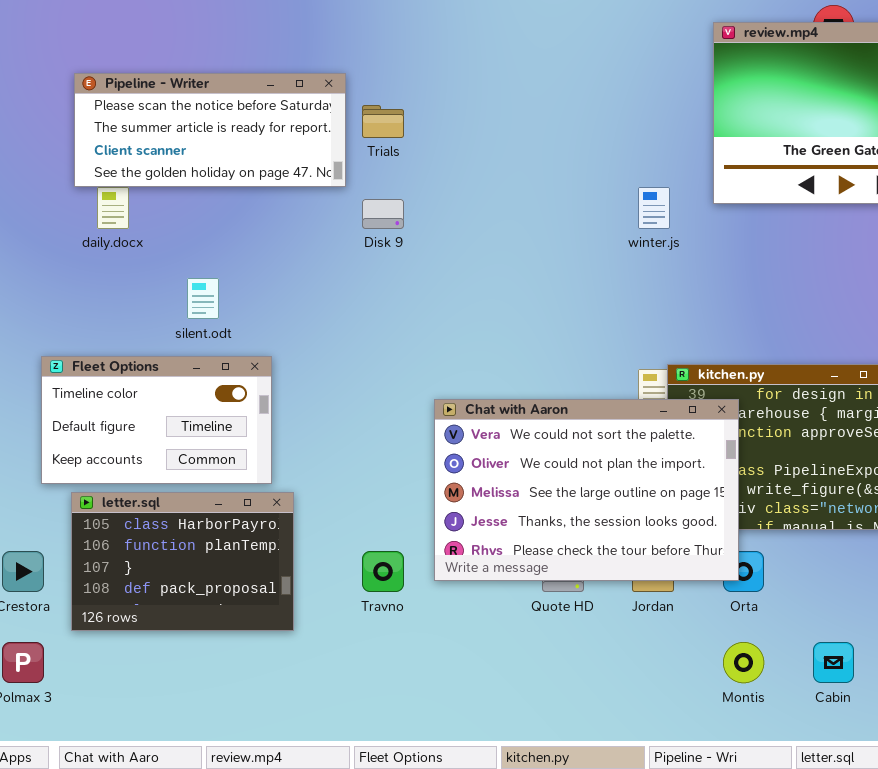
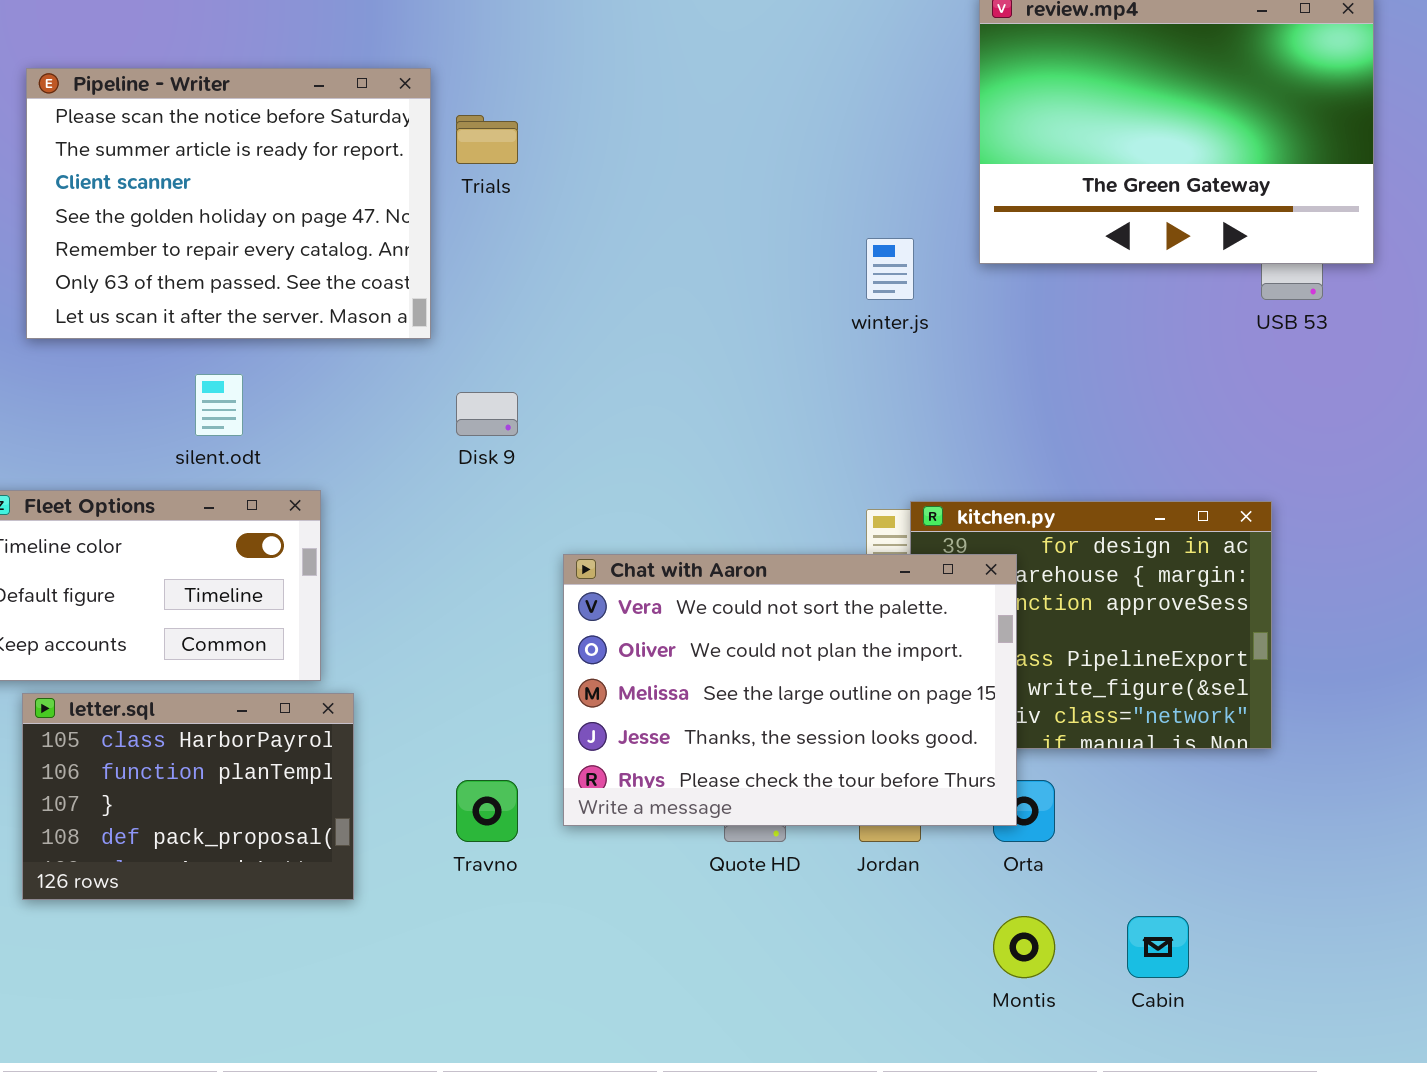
Pipeline - Writer: [74,73,346,187] -> [26,68,431,339], resized
Disk 9: [362,199,404,229] -> [456,392,518,436], moved

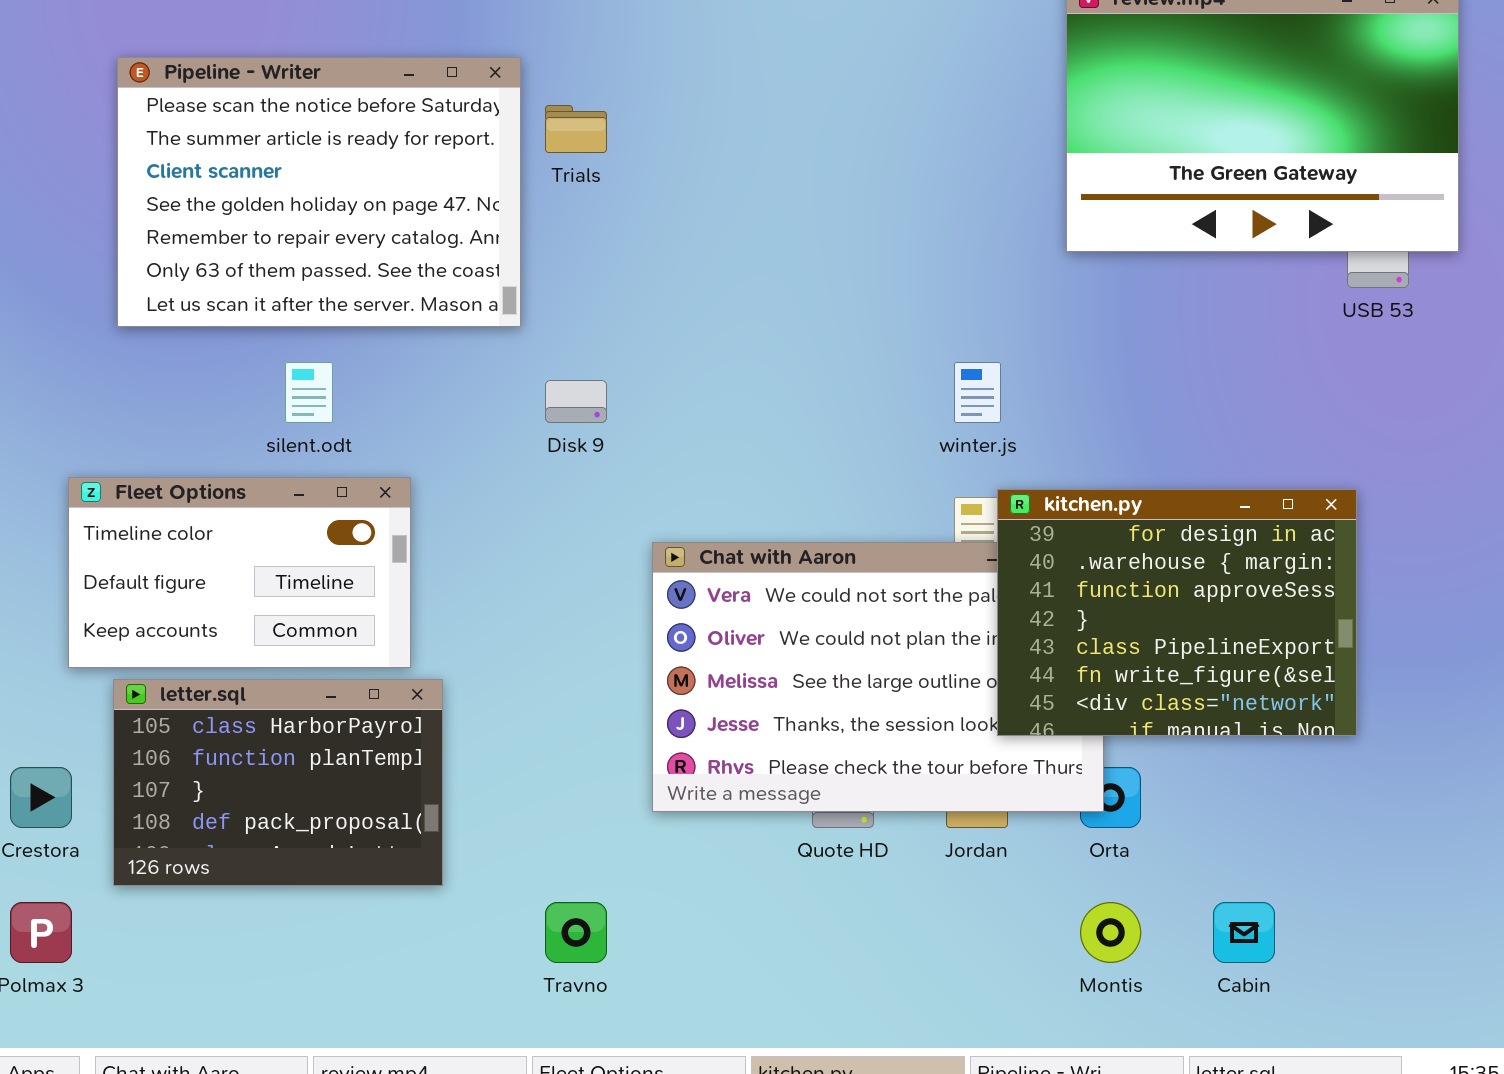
winter.js: [866,238,914,300] -> [954,362,1001,423], moved
kitchen.py: [910,501,1272,749] -> [997,489,1357,736], raised
Travno: [456,780,518,842] -> [545,902,607,963], moved

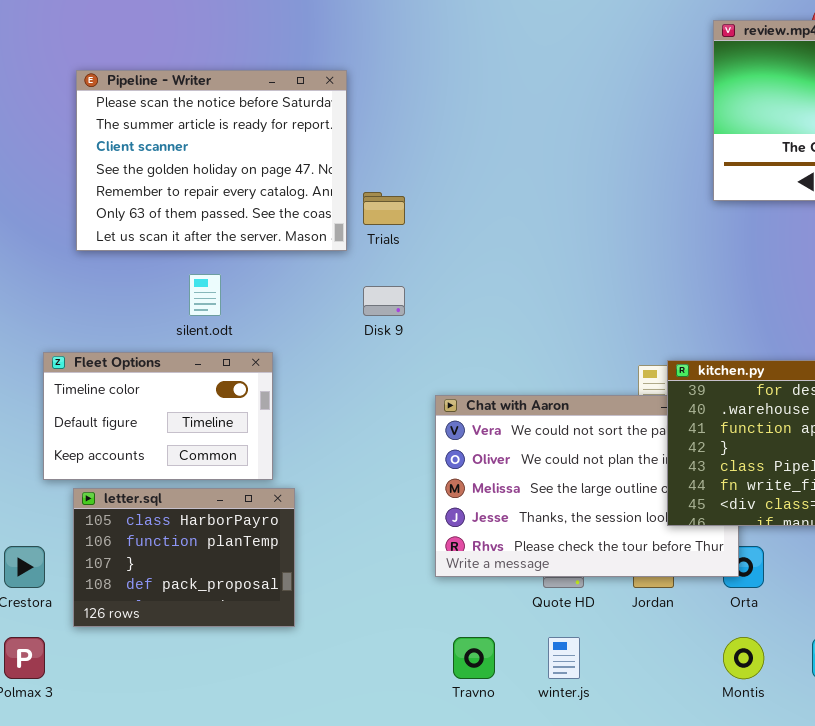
Trials: [545,105,607,153] -> [363,192,405,225], moved
winter.js: [954,362,1001,423] -> [548,637,580,679], moved
Travno: [545,902,607,963] -> [453,637,495,679], moved

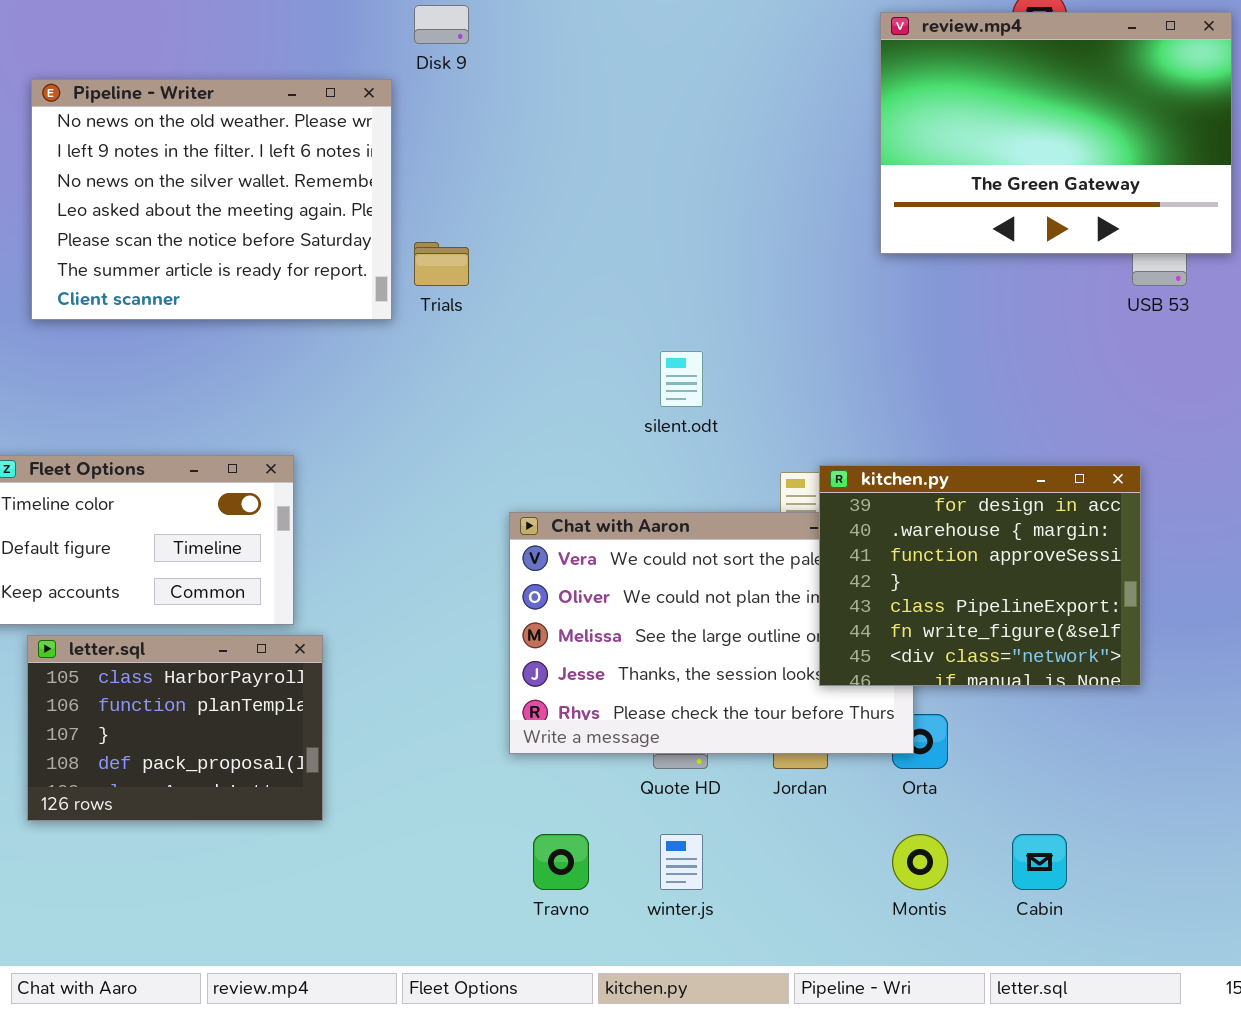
Pipeline - Writer: [76,70,347,251] -> [31,79,392,320], scrolled up 4 rows
silent.odt: [189,274,221,316] -> [660,351,703,407], moved
Disk 9: [363,286,405,316] -> [414,5,469,44], moved

